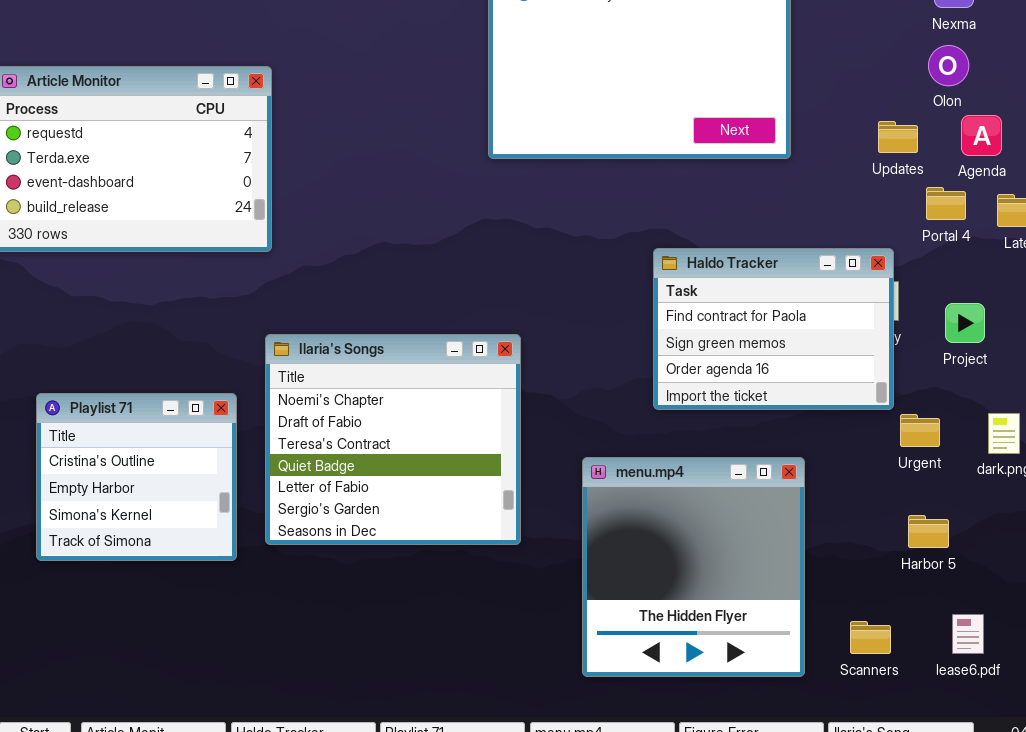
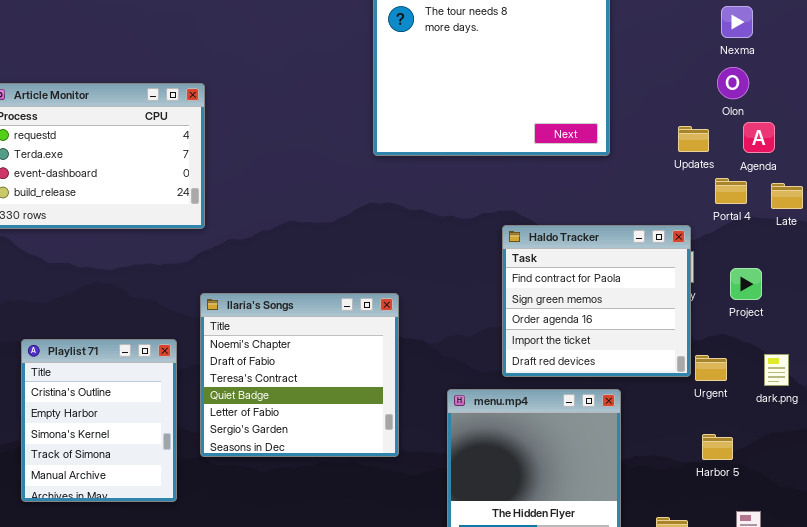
Haldo Tracker: [653,248,894,410] -> [502,225,691,377], resized
Playlist 71: [36,393,237,561] -> [21,339,177,502], resized

